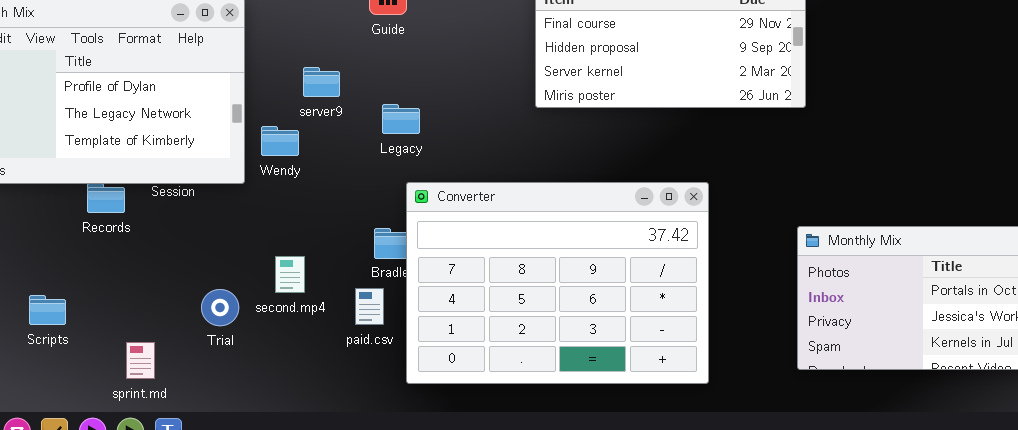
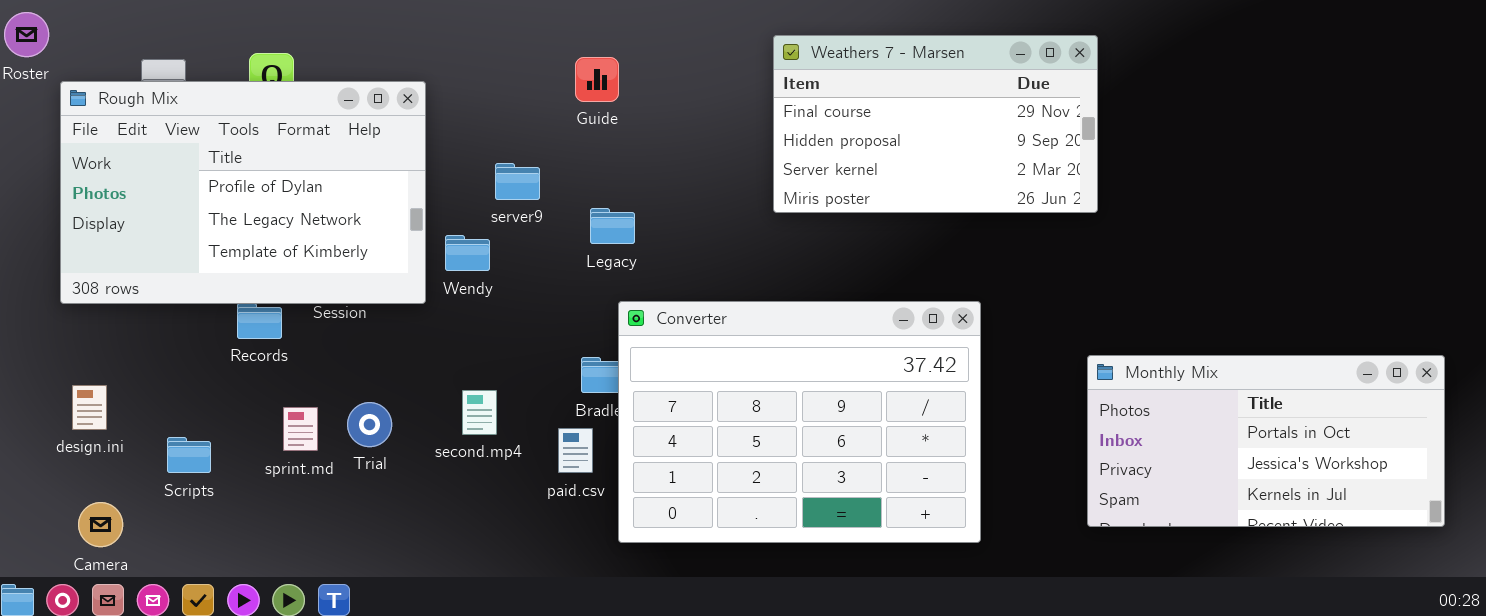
Trial: [201,289,239,326] -> [347,402,392,447], moved
sprint.md: [126,342,155,379] -> [283,407,318,451], moved

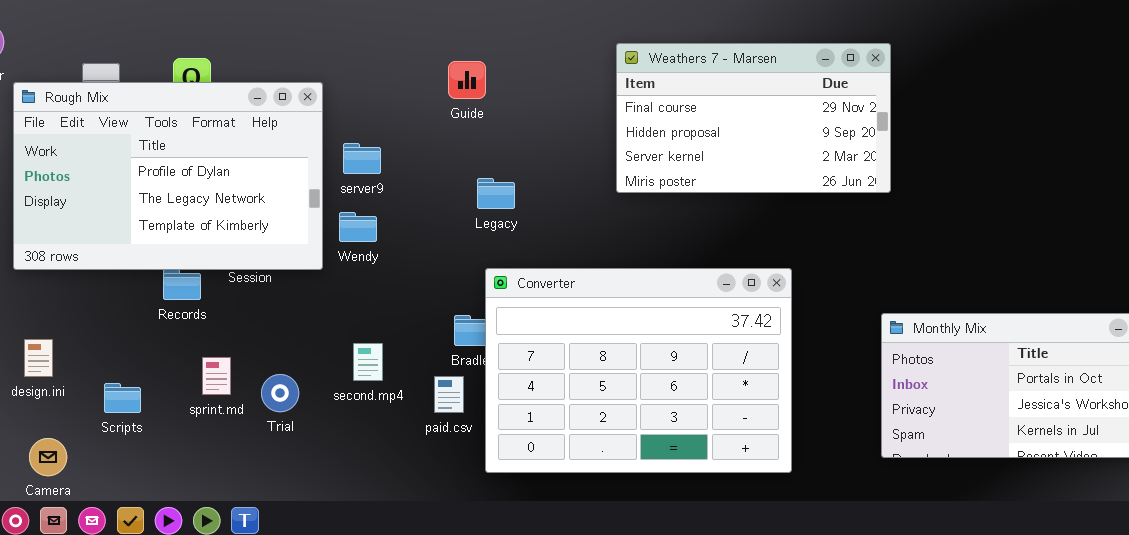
server9: [495,163,540,200] -> [343,143,381,174], moved
Legacy: [590,208,635,244] -> [477,178,515,209], moved
Trial: [347,402,392,447] -> [261,374,299,412], moved

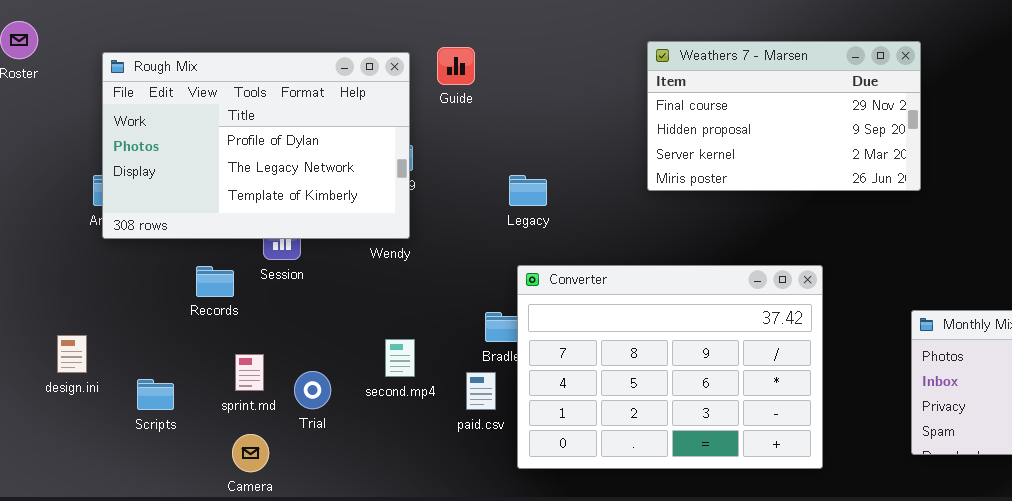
Guide: [448,61,486,99] -> [437,47,475,85], moved
Rough Mix: [13,82,323,270] -> [102,52,410,239], moved
Camera: [29,438,67,476] -> [232,434,269,472], moved

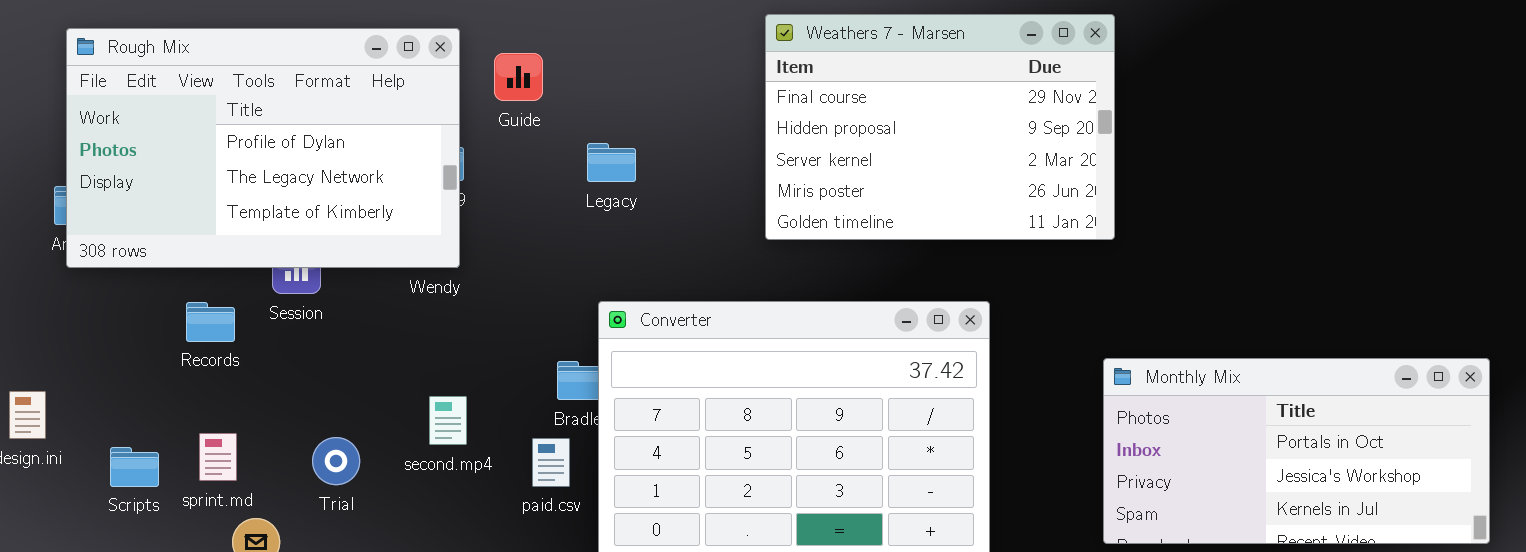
Weathers 7 - Marsen: [647,41,921,191] -> [765,14,1115,240], resized
Guide: [437,47,475,85] -> [494,53,543,101], moved
Legacy: [509,175,547,206] -> [587,143,636,182], moved
sprint.md: [235,354,264,391] -> [199,433,237,481], moved

